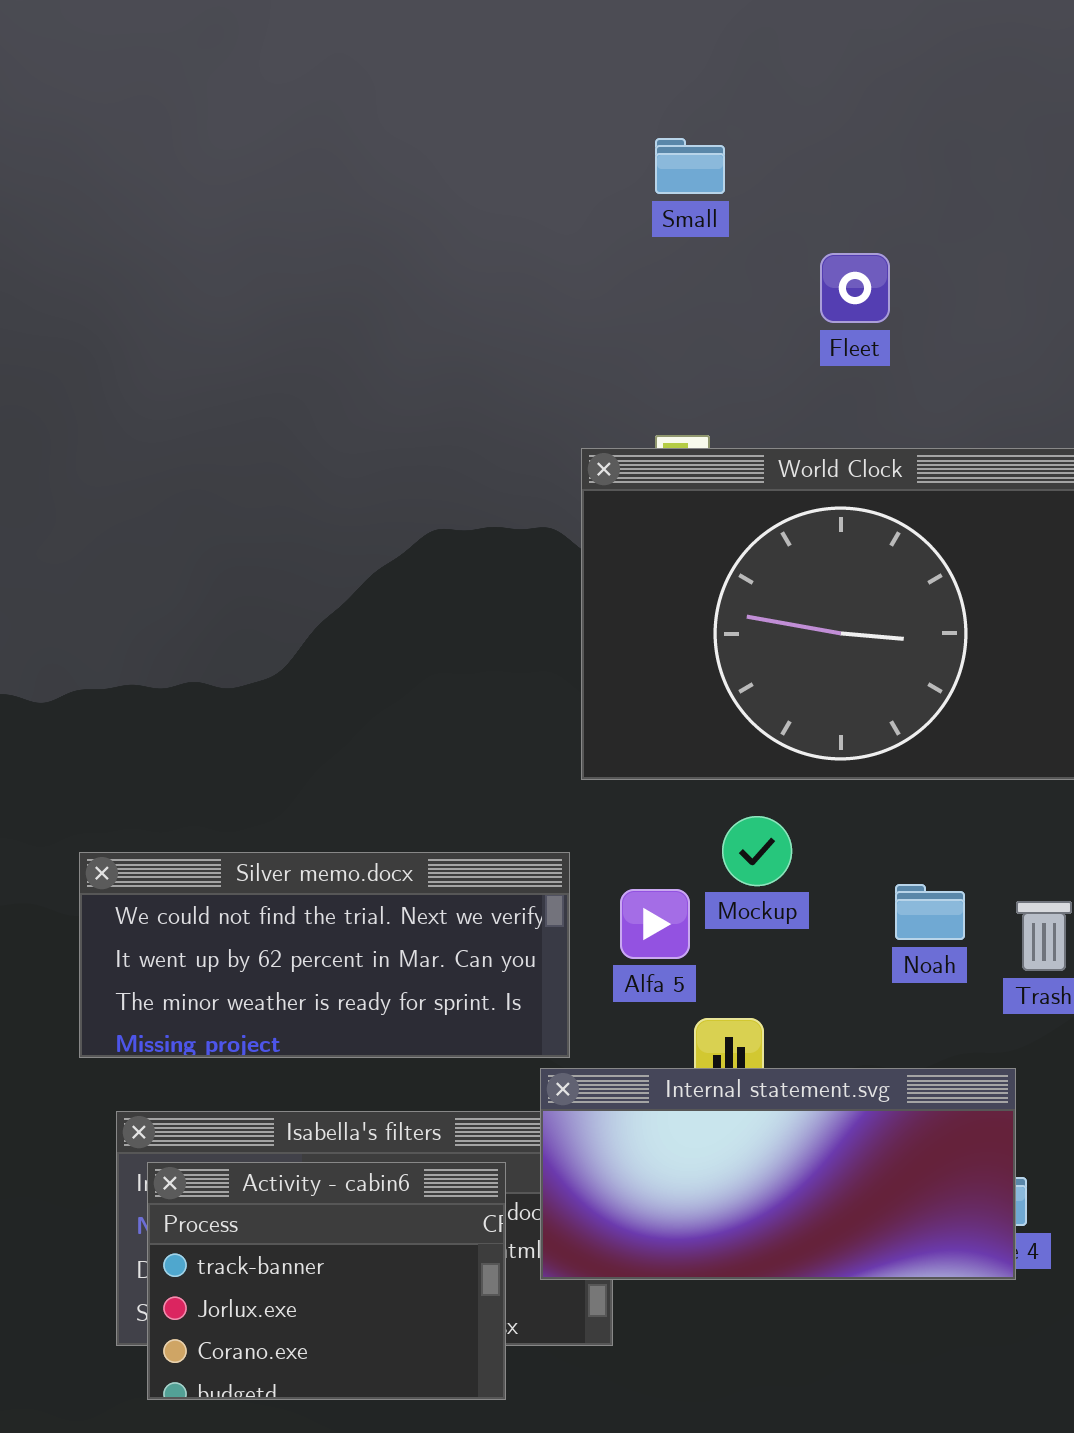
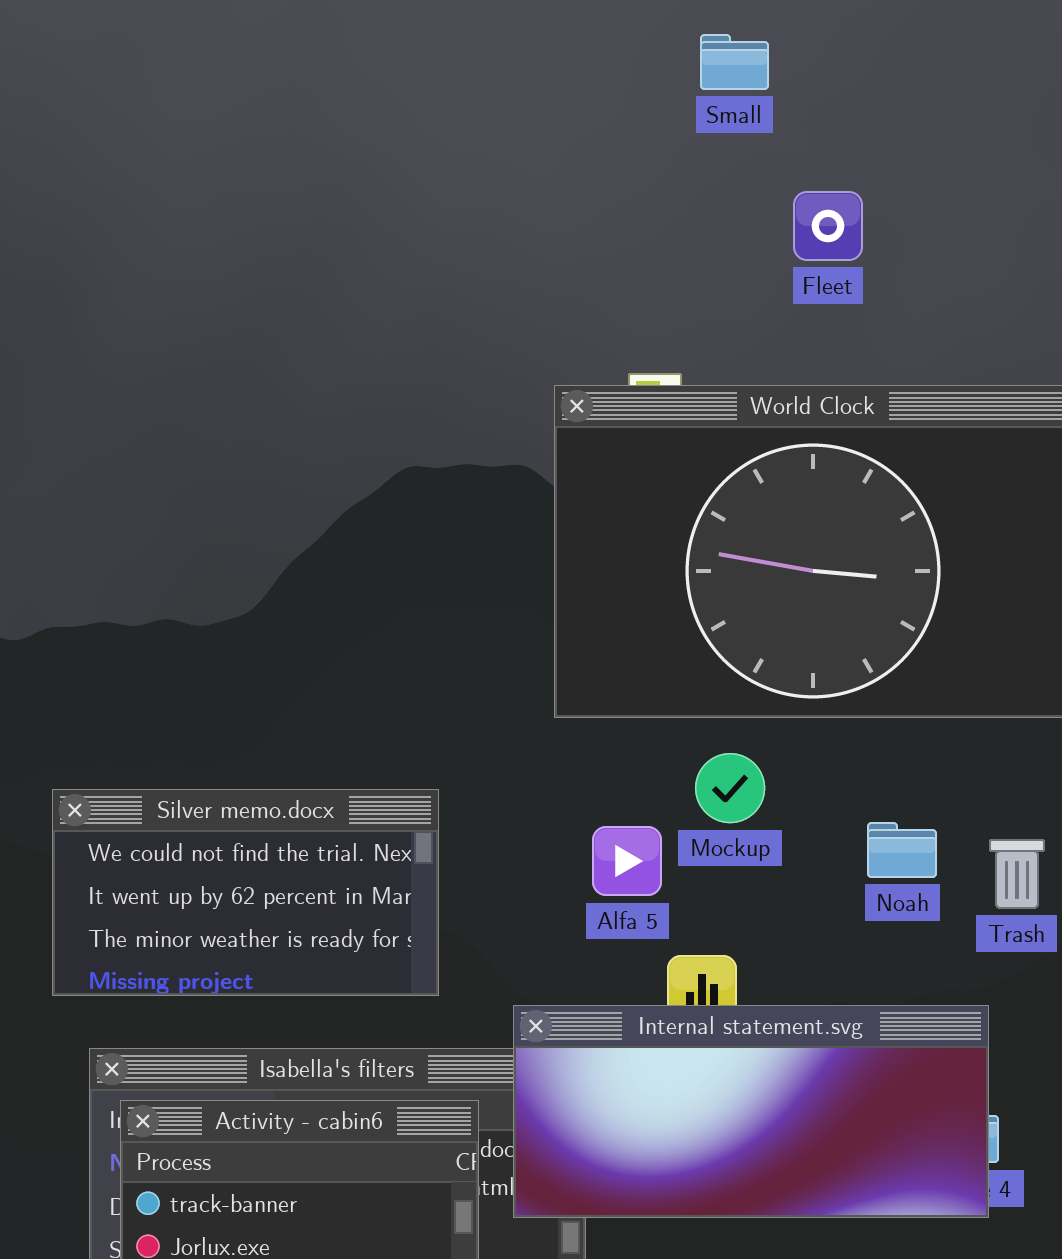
Small: [655,138,725,194] -> [700,34,769,90], moved
Silver memo.docx: [79,852,570,1058] -> [52,789,439,996], resized

